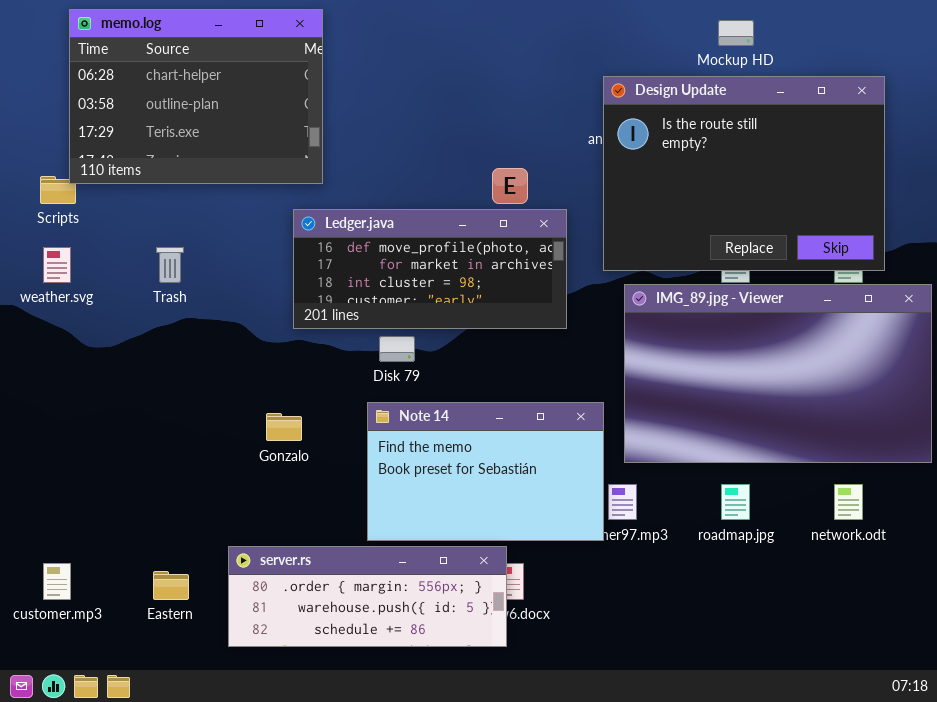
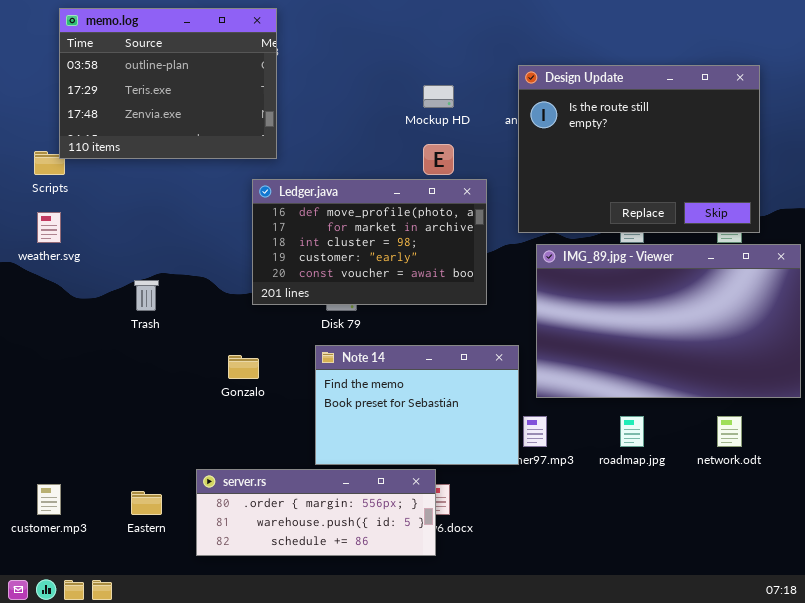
memo.log: [69,9,323,184] -> [59,8,277,159], scrolled down 1 row
Mockup HD: [718,20,754,46] -> [423,85,454,108], moved
Ledger.java: [293,209,567,329] -> [252,179,487,305], resized
Trash: [156,247,184,283] -> [134,280,159,311], moved

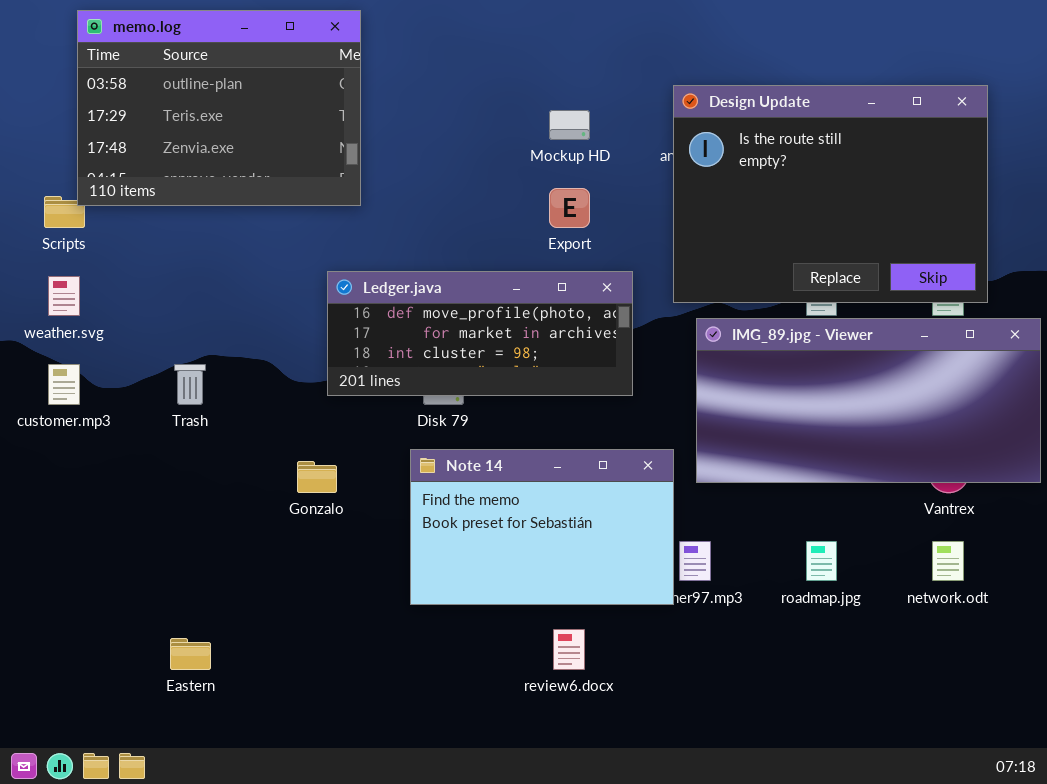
Ledger.java: [252,179,487,305] -> [327,271,633,396], resized
IMG_89.jpg - Viewer: [536,244,801,398] -> [696,318,1041,483], resized
server.rs: [196,469,436,556] -> none, closed
customer.mp3: [37,484,61,515] -> [48,364,80,405], moved

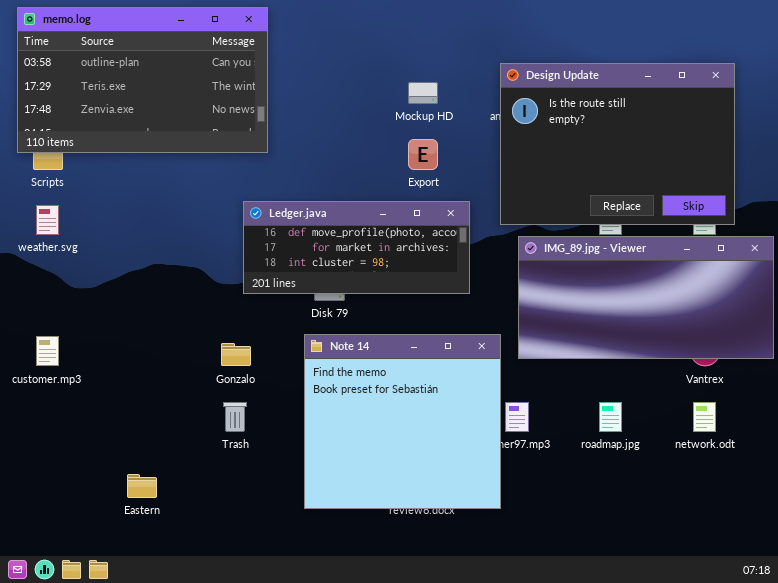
memo.log: [77,10,361,206] -> [17,7,268,153], resized
customer.mp3: [48,364,80,405] -> [36,336,59,366], moved
Trash: [174,364,206,405] -> [223,402,247,432], moved
Note 14: [410,449,674,605] -> [304,334,501,509], resized

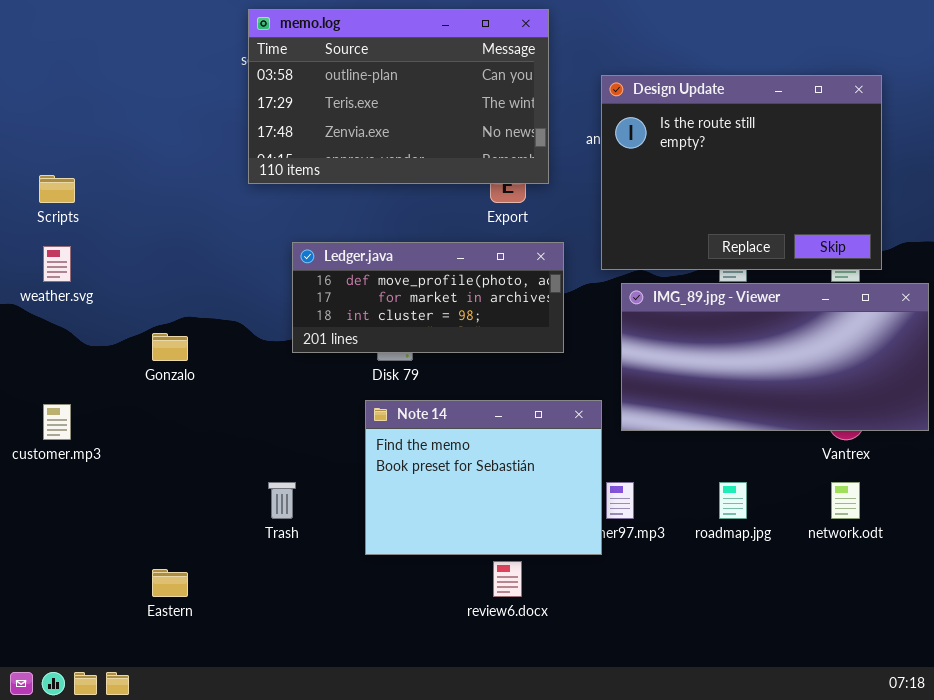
memo.log: [17,7,268,153] -> [248,9,549,184], moved
Note 14: [304,334,501,509] -> [365,400,602,555], resized
Gonzalo: [221,343,251,366] -> [152,333,188,361], moved

